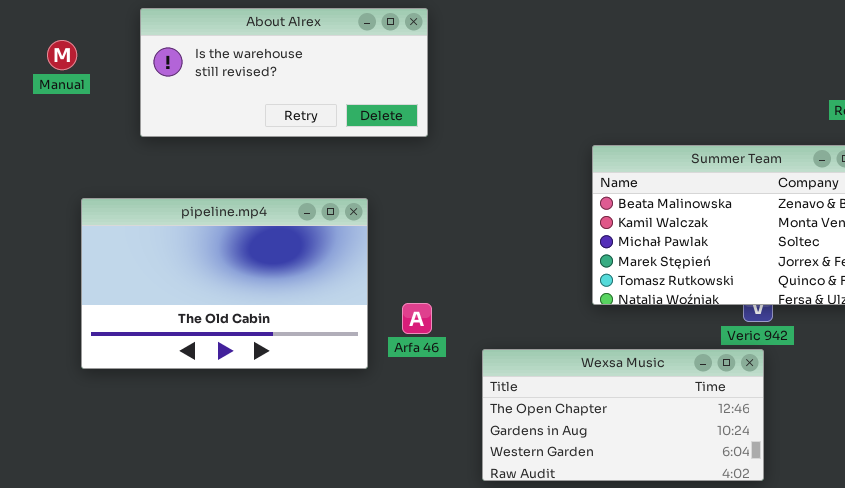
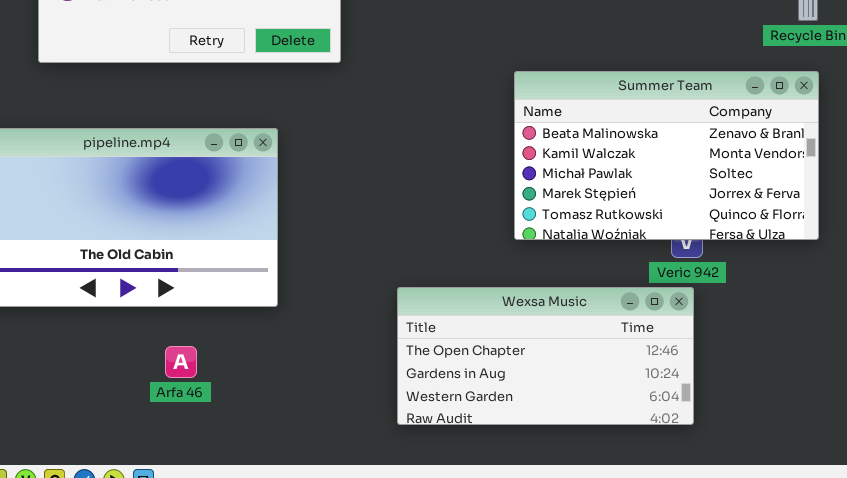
Arfa 46: [402,303,432,334] -> [165,346,197,378], moved

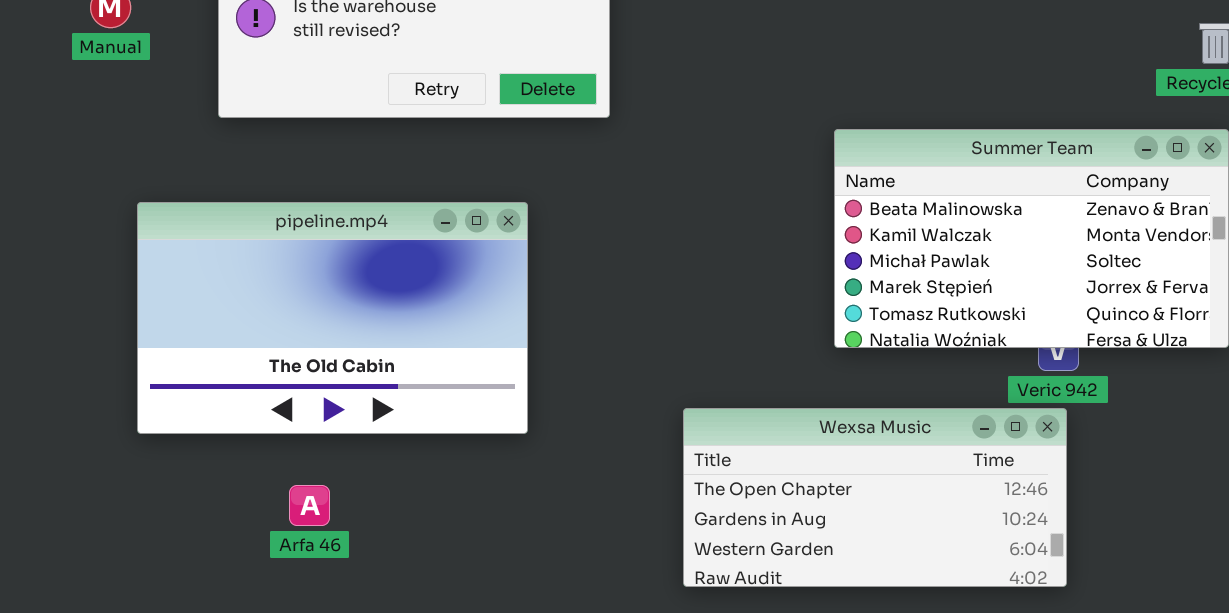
Arfa 46: [165,346,197,378] -> [289,485,330,526], moved

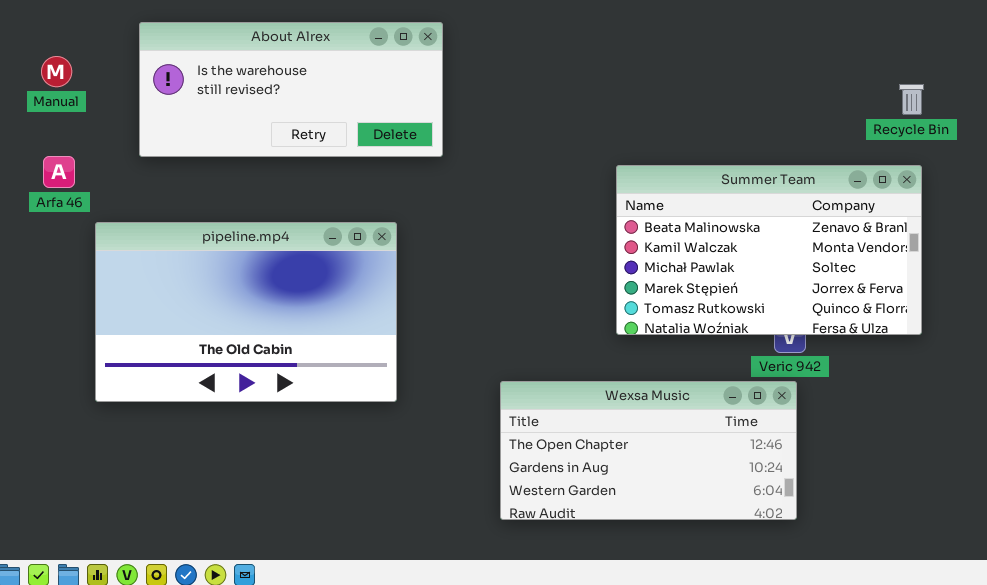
pipeline.mp4: [137,202,528,434] -> [95,222,397,402], moved
Arfa 46: [289,485,330,526] -> [43,156,75,188], moved

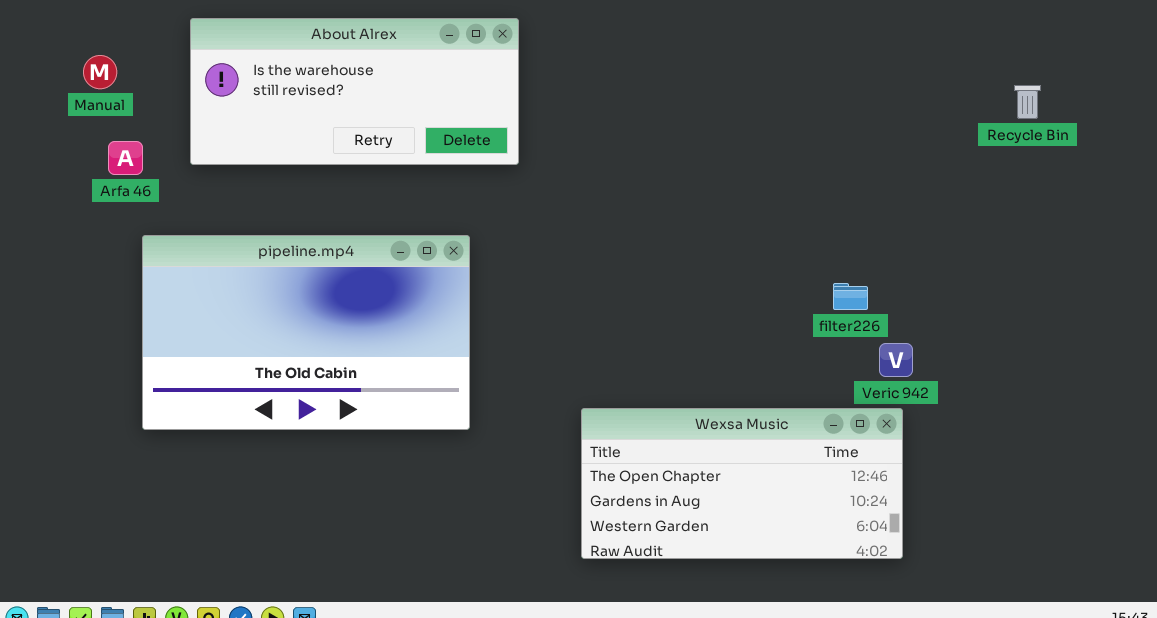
Arfa 46: [43,156,75,188] -> [108,141,143,175], moved
Summer Team: [616,165,922,335] -> none, closed

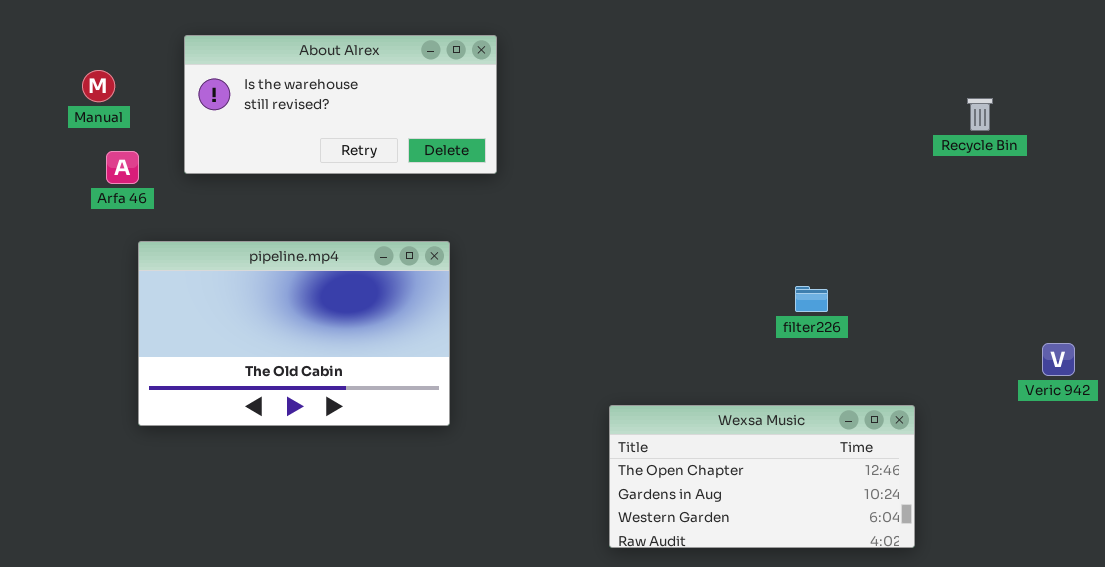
Veric 942: [879,343,913,377] -> [1042,343,1075,376], moved
Wexsa Music: [581,408,903,559] -> [609,405,915,548], moved

